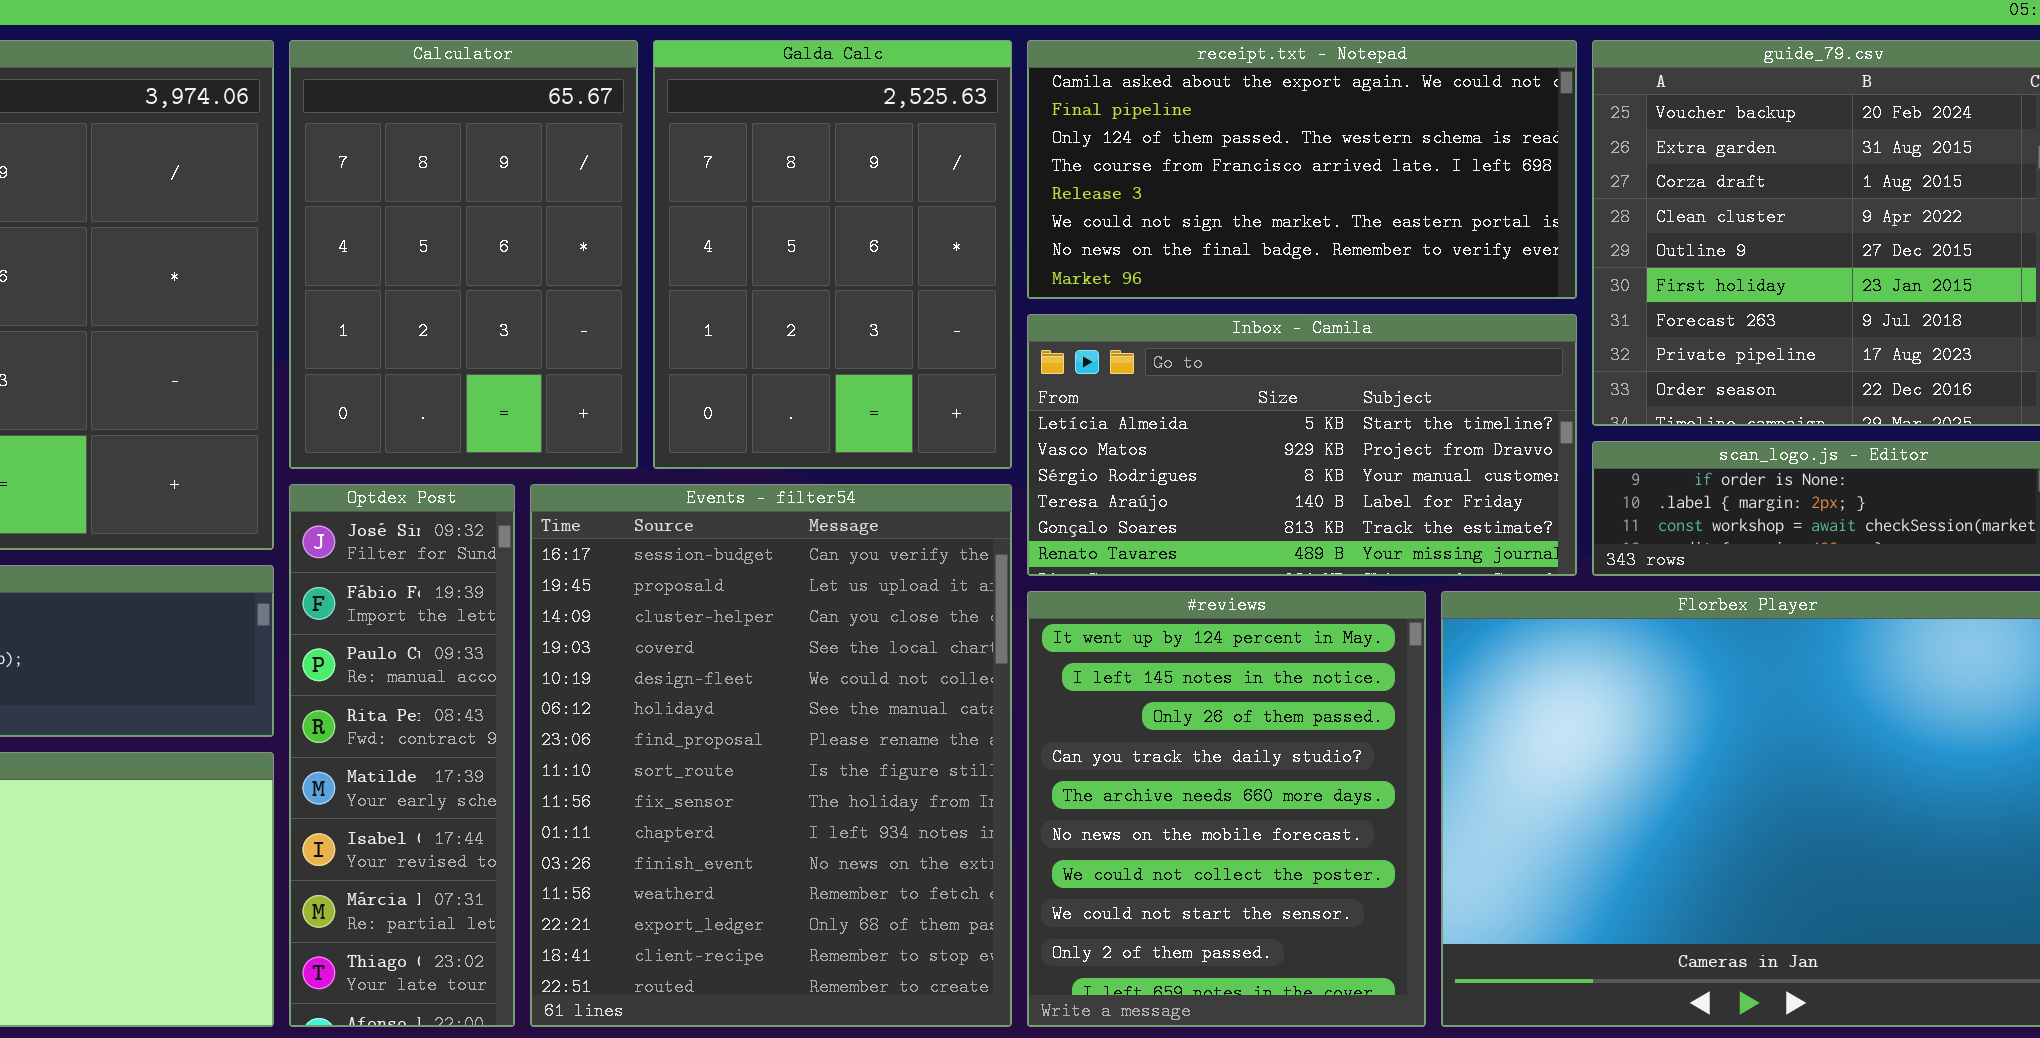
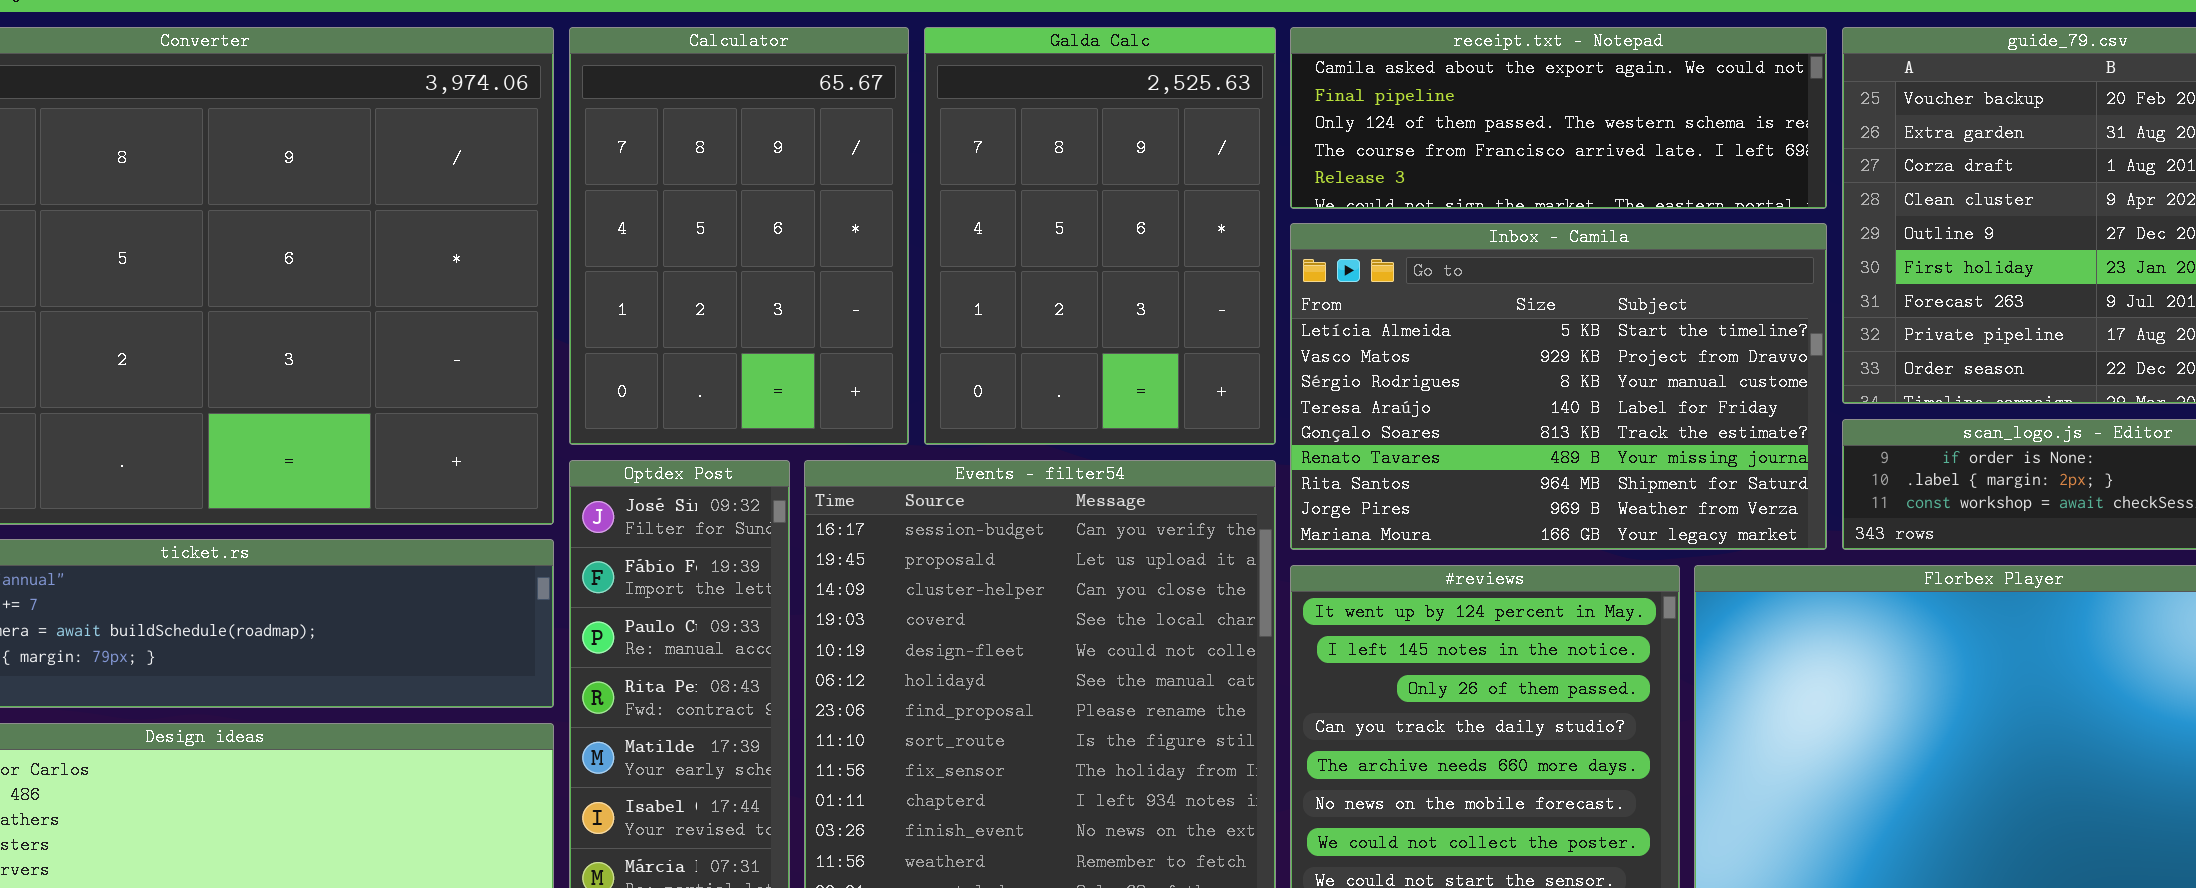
receipt.txt - Notepad: [1027,40,1577,299] -> [1290,27,1827,209], resized
Inbox - Camila: [1027,314,1577,576] -> [1290,223,1827,550], resized

